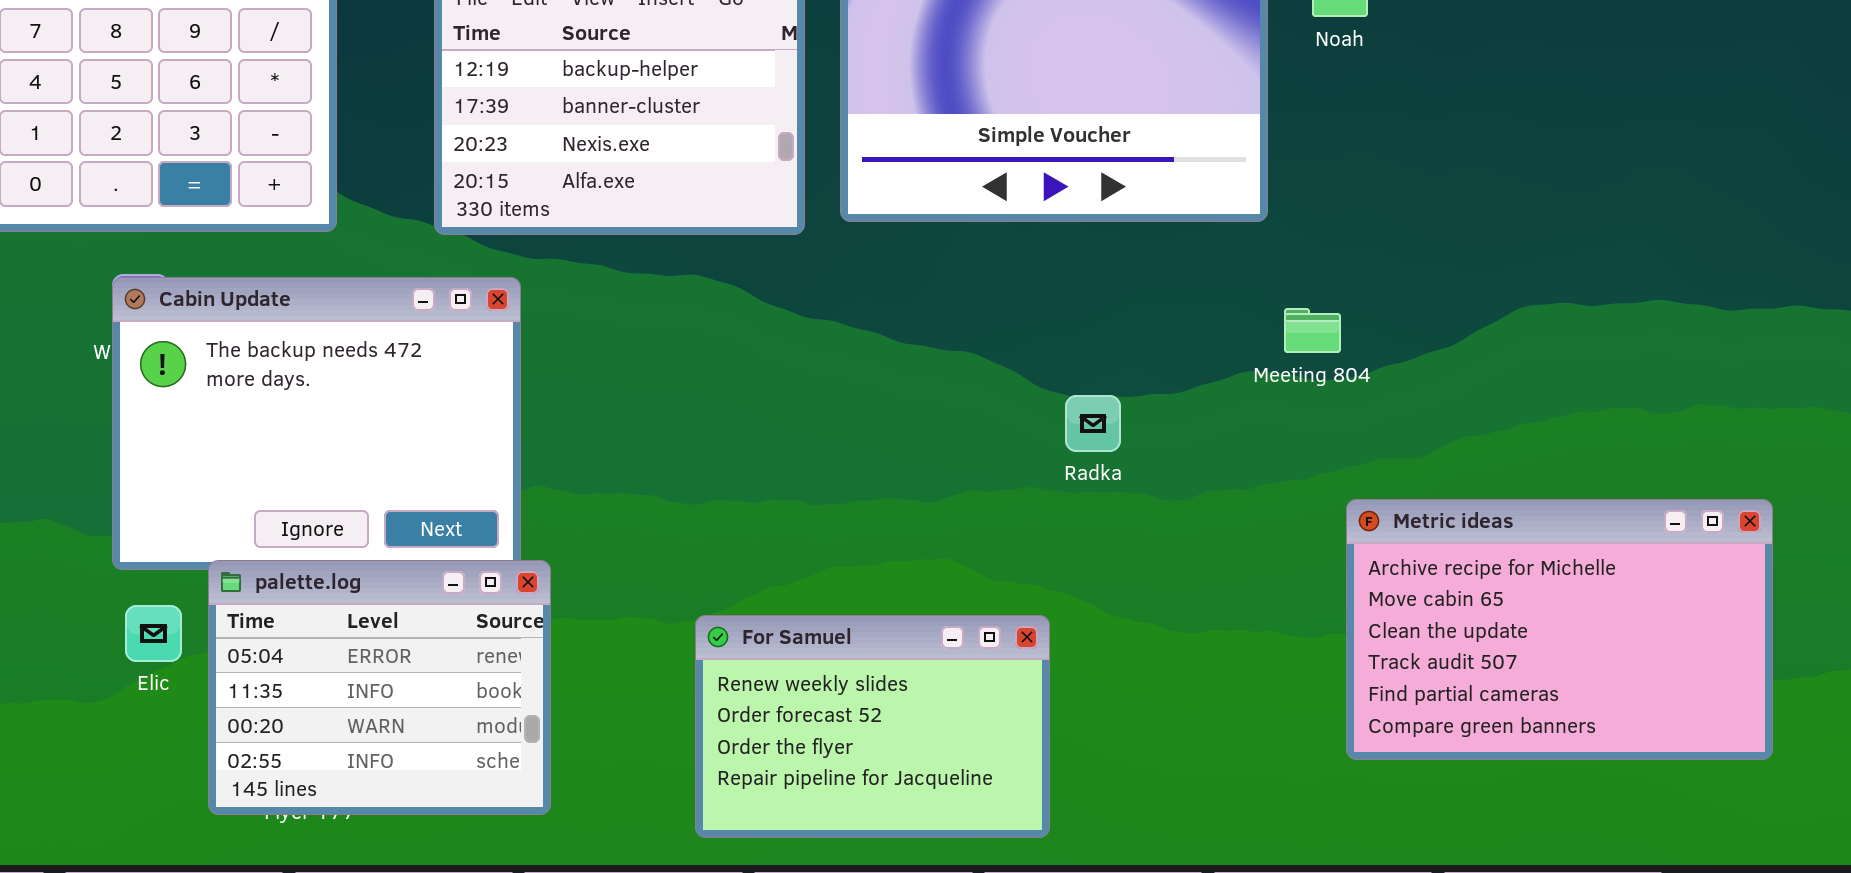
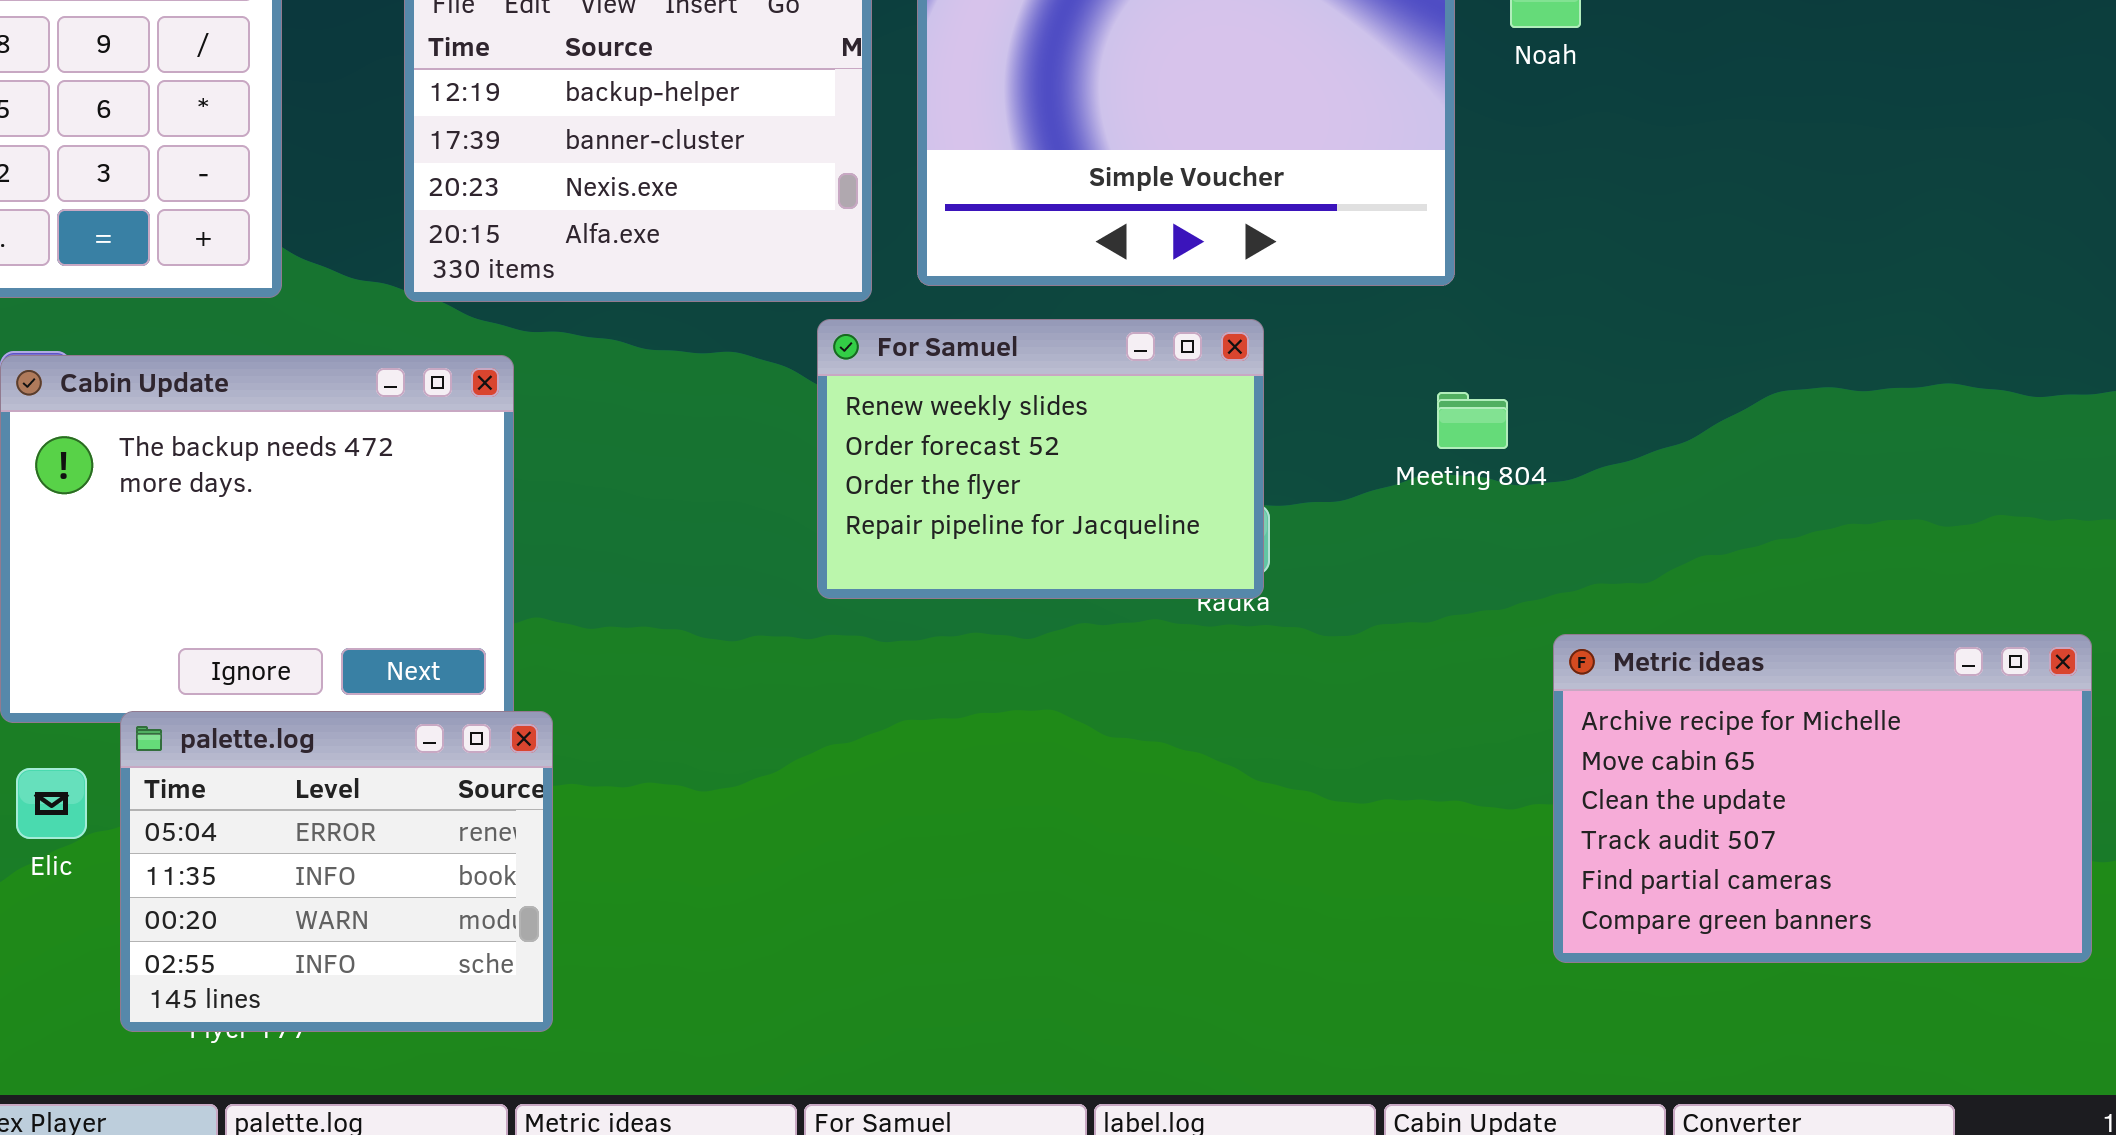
Meeting 804: [1284,308,1341,353] -> [1437,392,1508,449], moved
For Samuel: [695,615,1050,838] -> [817,319,1264,599], moved

